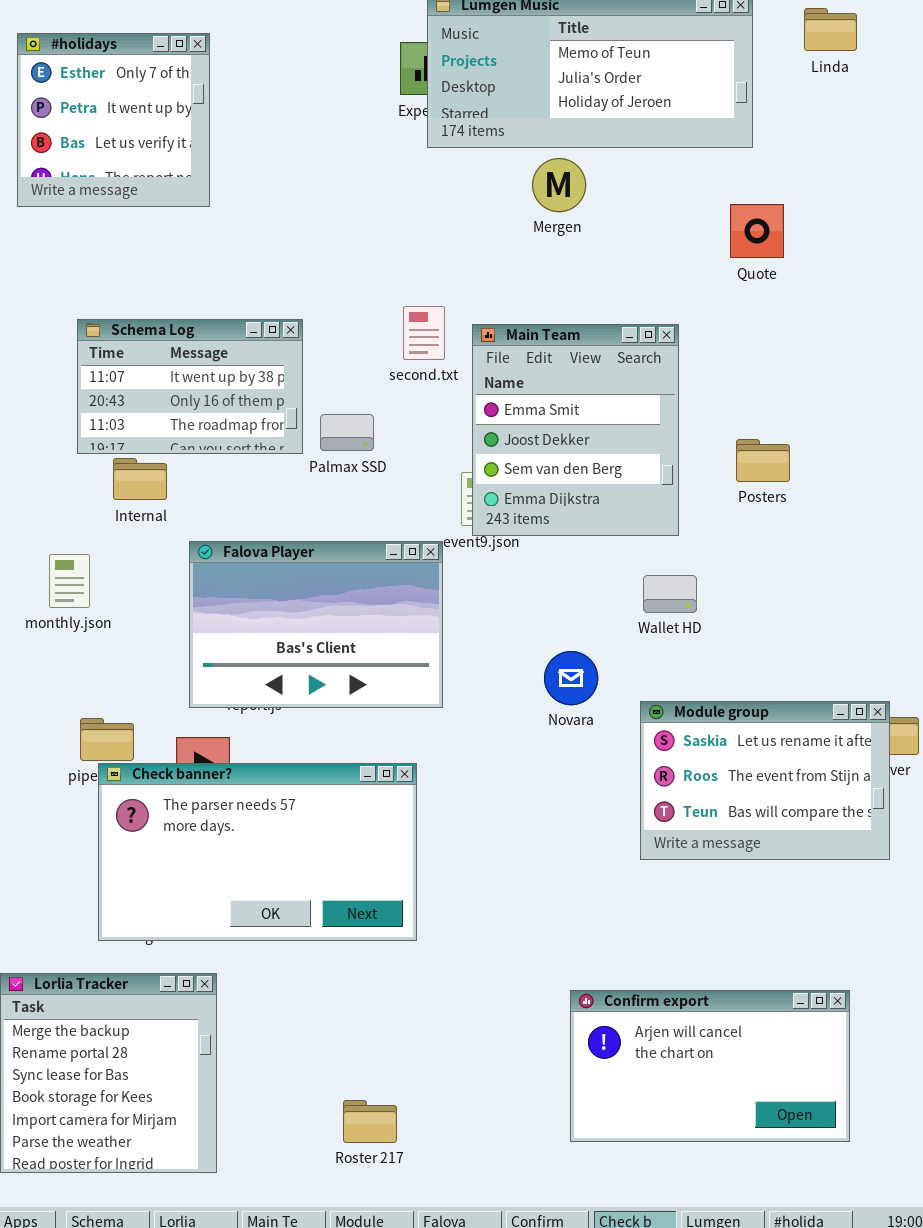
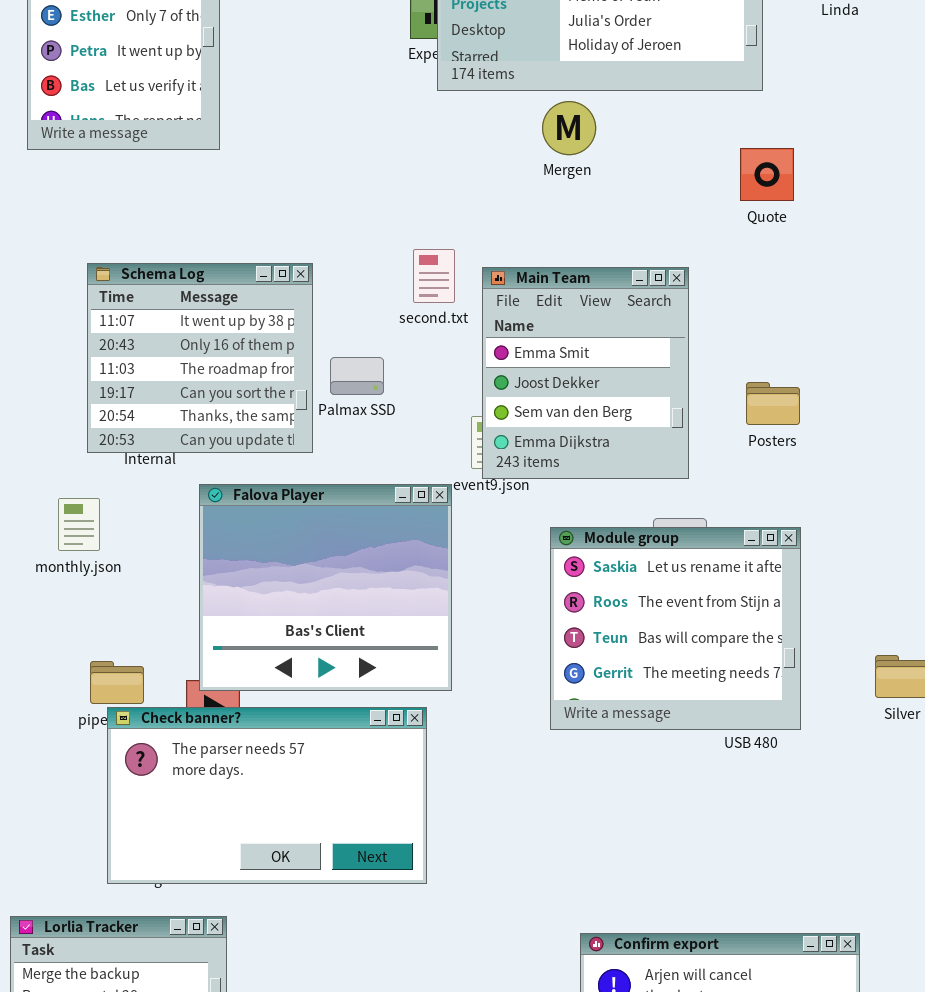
Schema Log: [77,319,303,454] -> [87,263,313,453], resized
Falova Player: [189,541,443,708] -> [199,484,452,691], resized
Module group: [640,701,890,860] -> [550,527,801,730], moved, resized

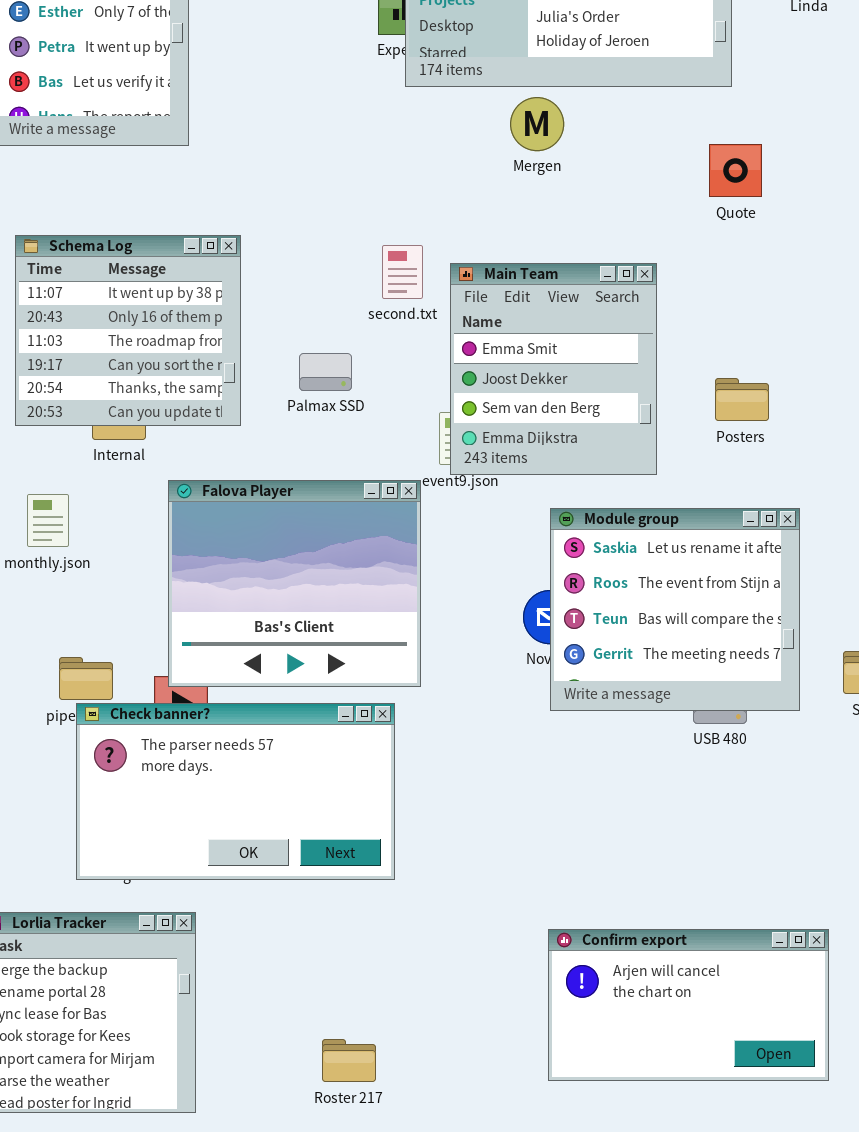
Schema Log: [87,263,313,453] -> [15,235,241,426], moved
Module group: [550,527,801,730] -> [550,508,800,711], moved

